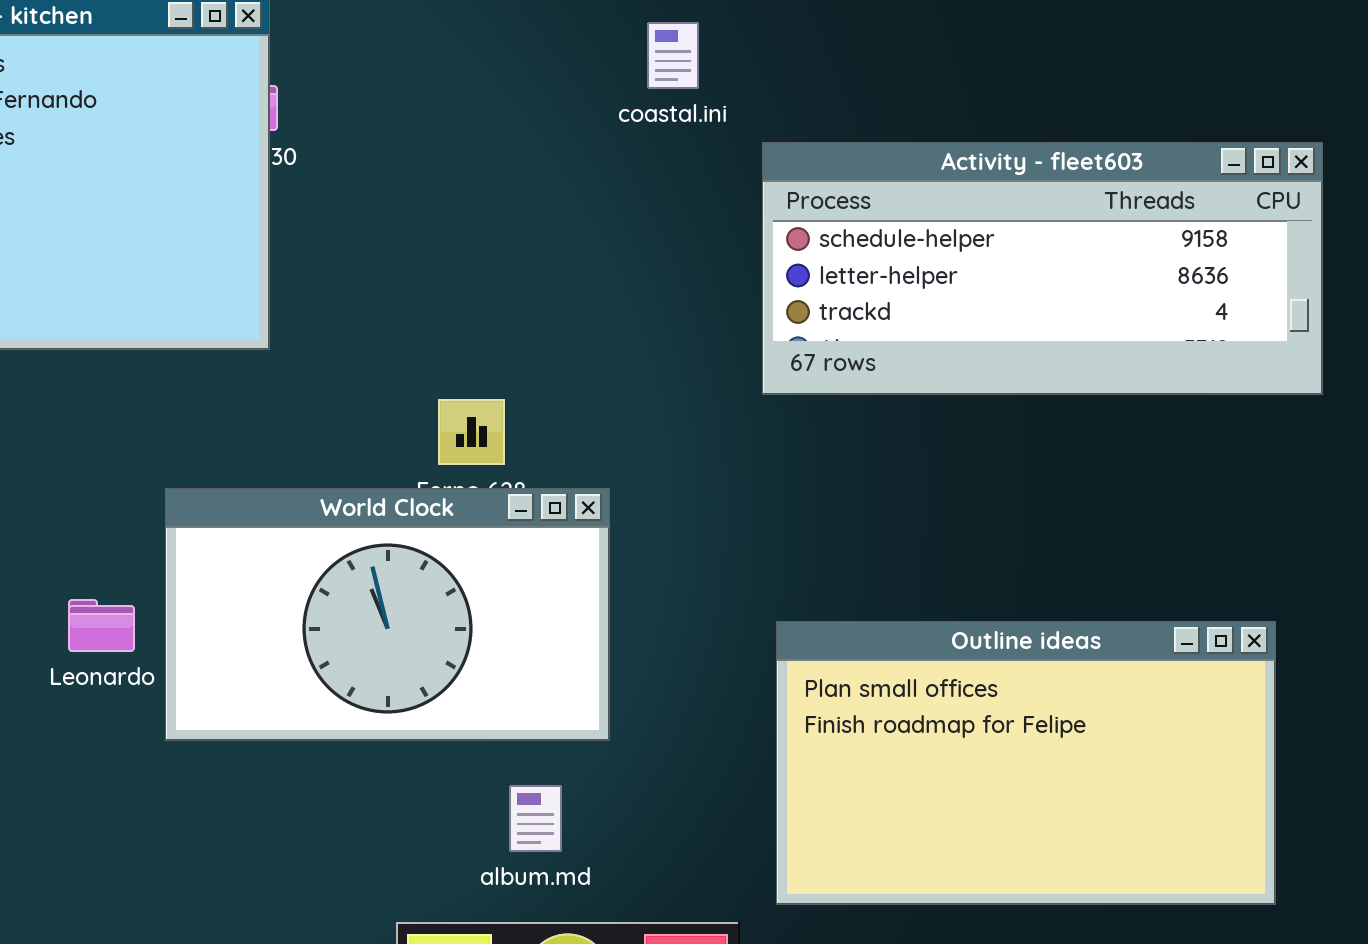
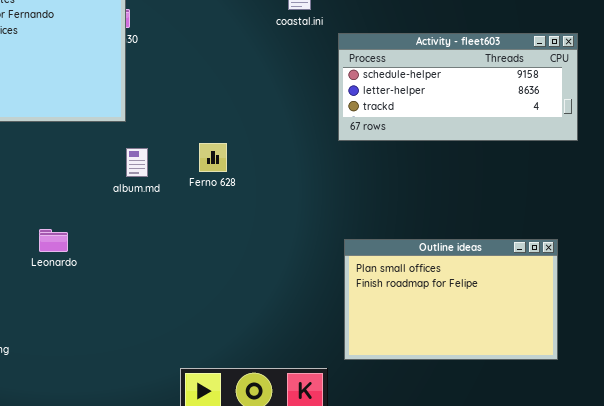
World Clock: [165,488,610,741] -> none, closed
album.md: [509,785,562,852] -> [126,148,148,177], moved

